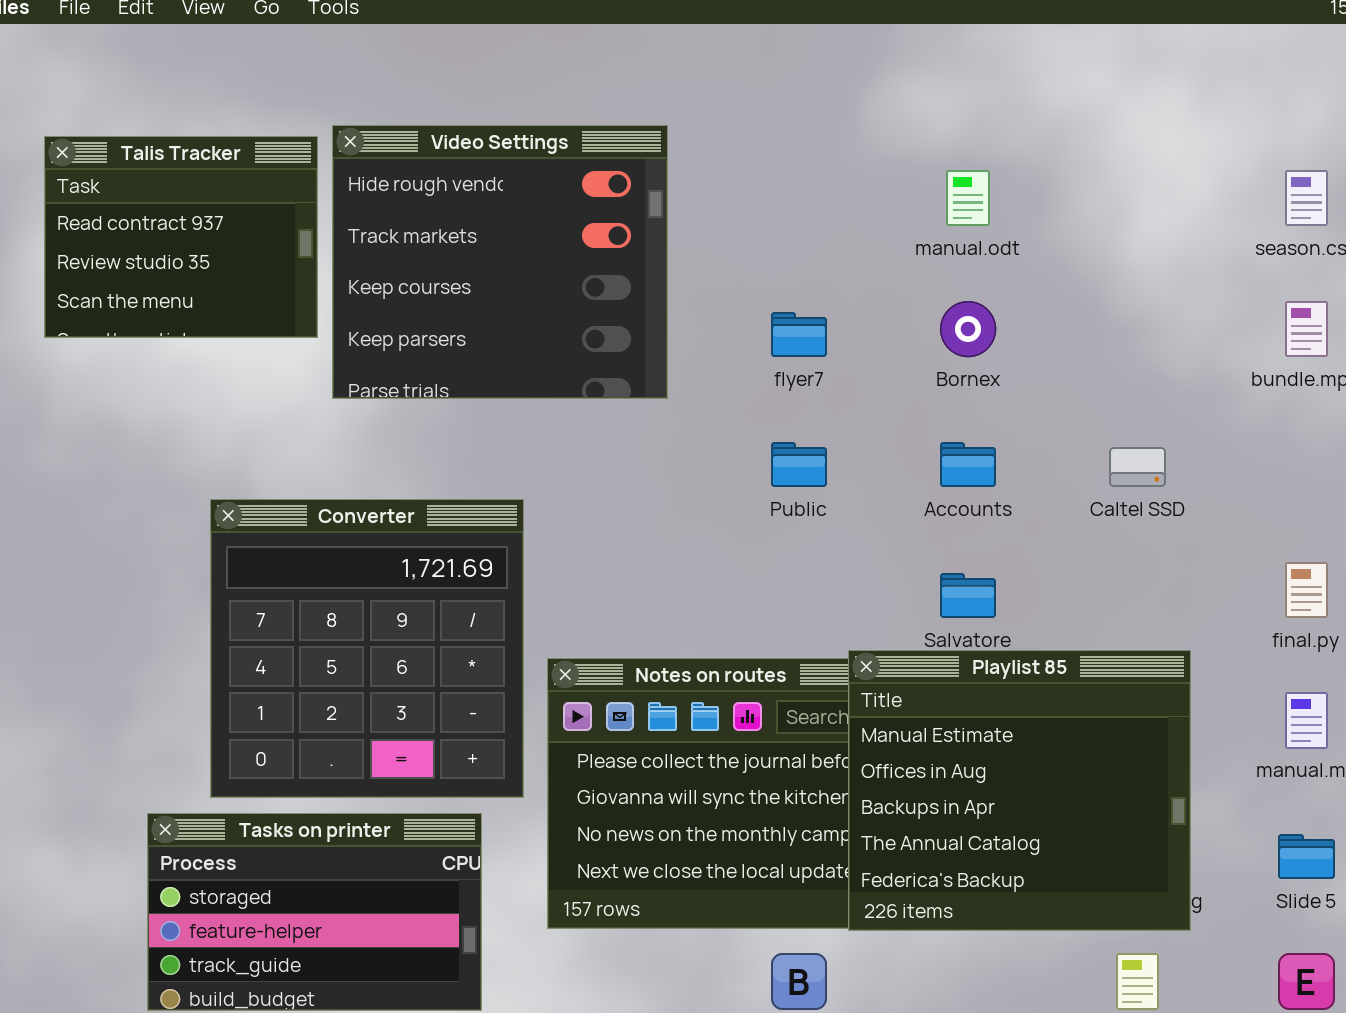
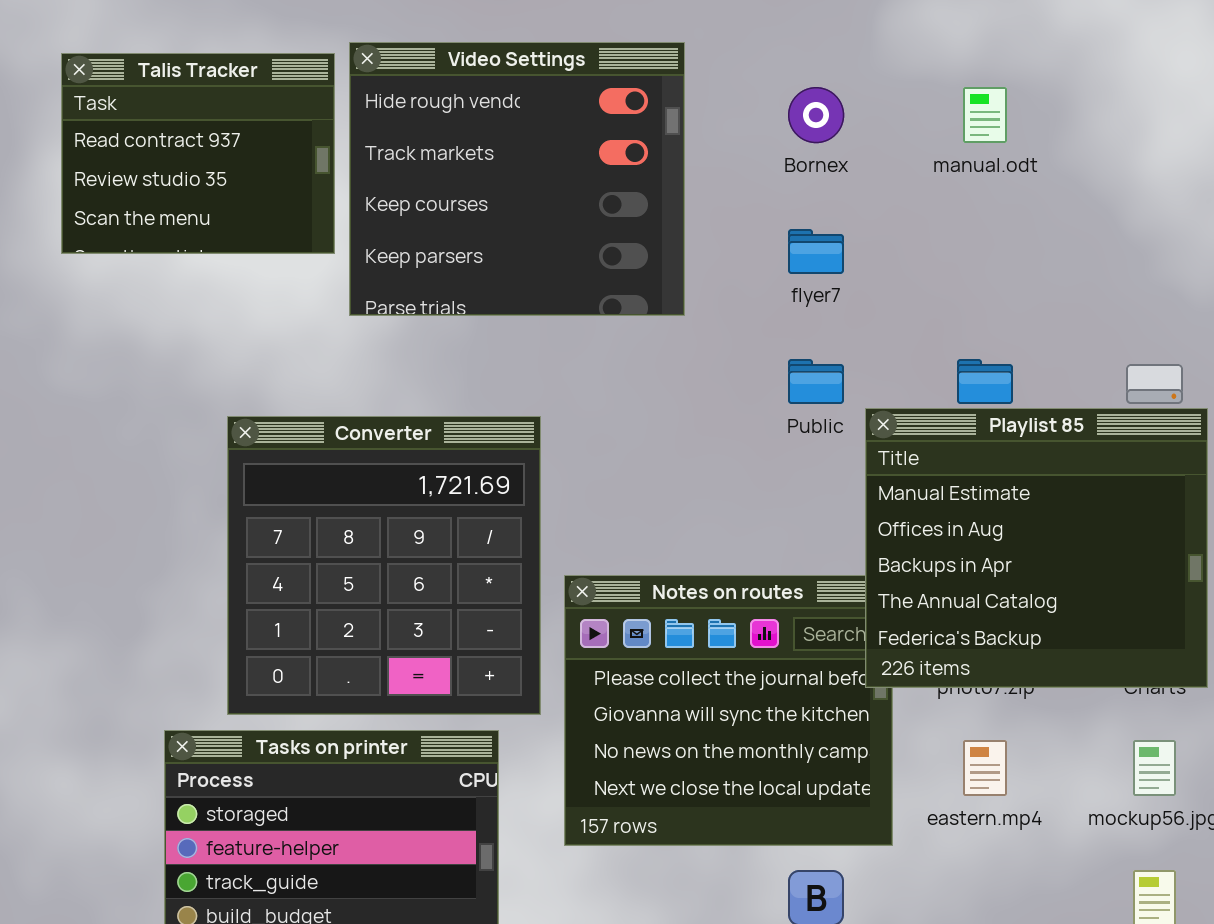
Bornex: [940,301,996,357] -> [788,87,844,143], moved
Playlist 85: [848,650,1191,931] -> [865,408,1208,688], moved

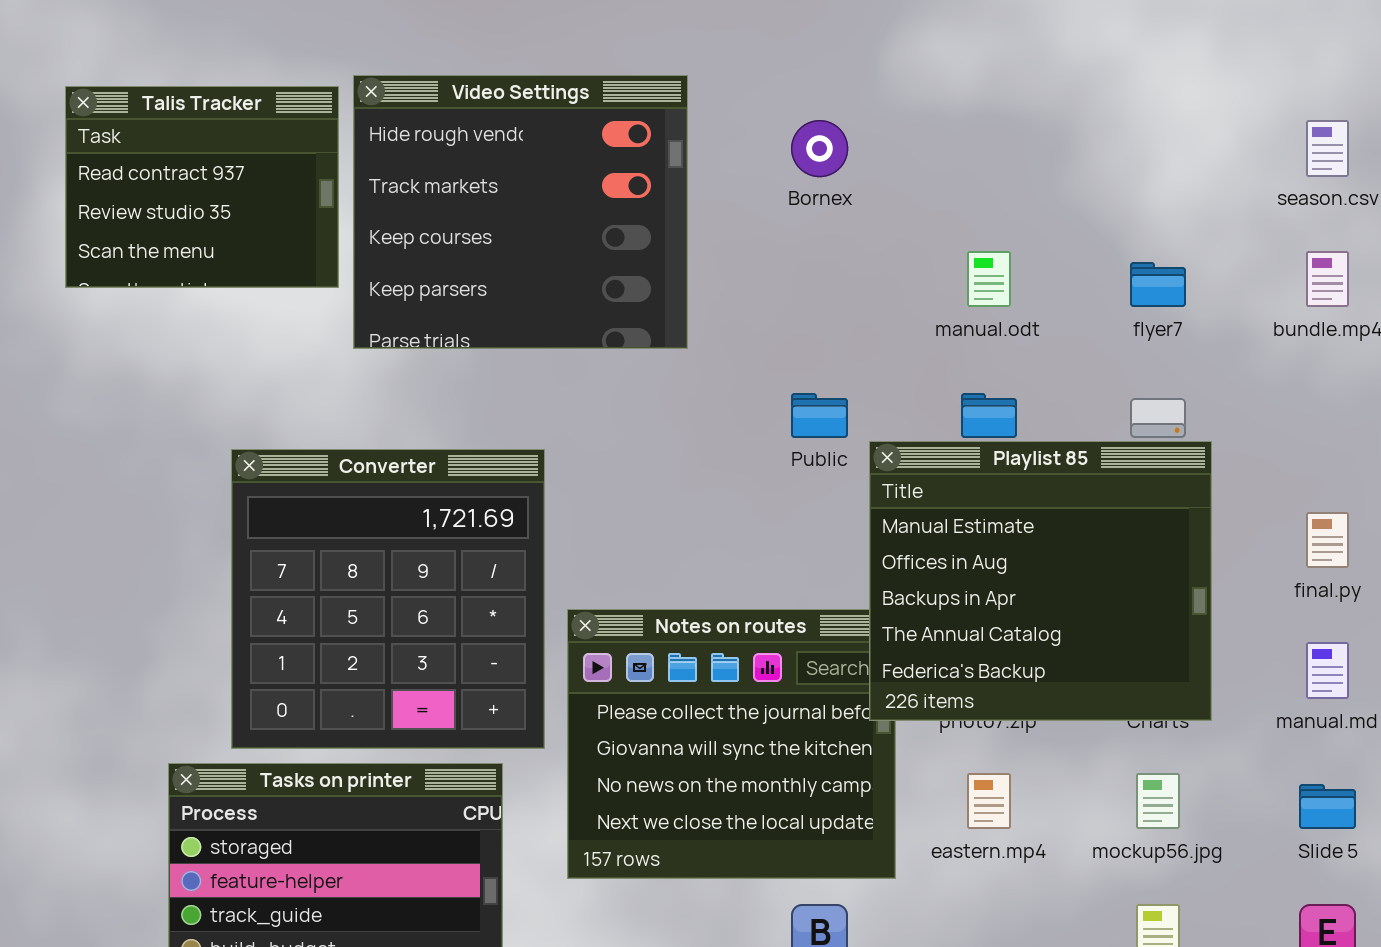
manual.odt: [963,87,1007,143] -> [967,251,1011,307], moved
flyer7: [788,229,844,274] -> [1130,262,1186,307], moved

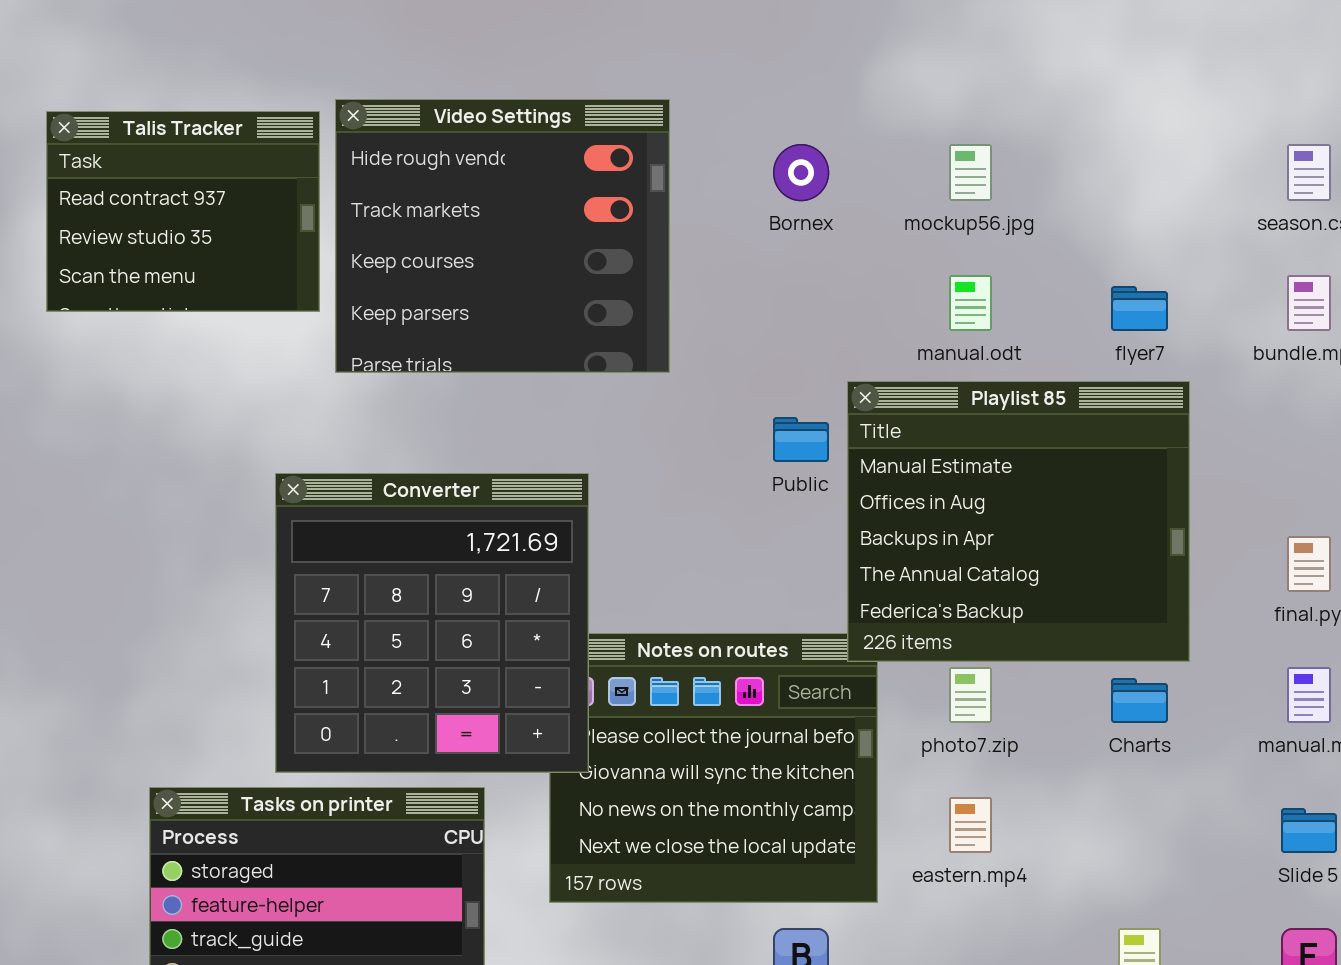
Playlist 85: [869,441,1212,721] -> [847,381,1190,662], moved
Converter: [231,449,545,749] -> [275,473,589,773], moved
mockup56.jpg: [1136,773,1180,829] -> [949,144,992,201], moved

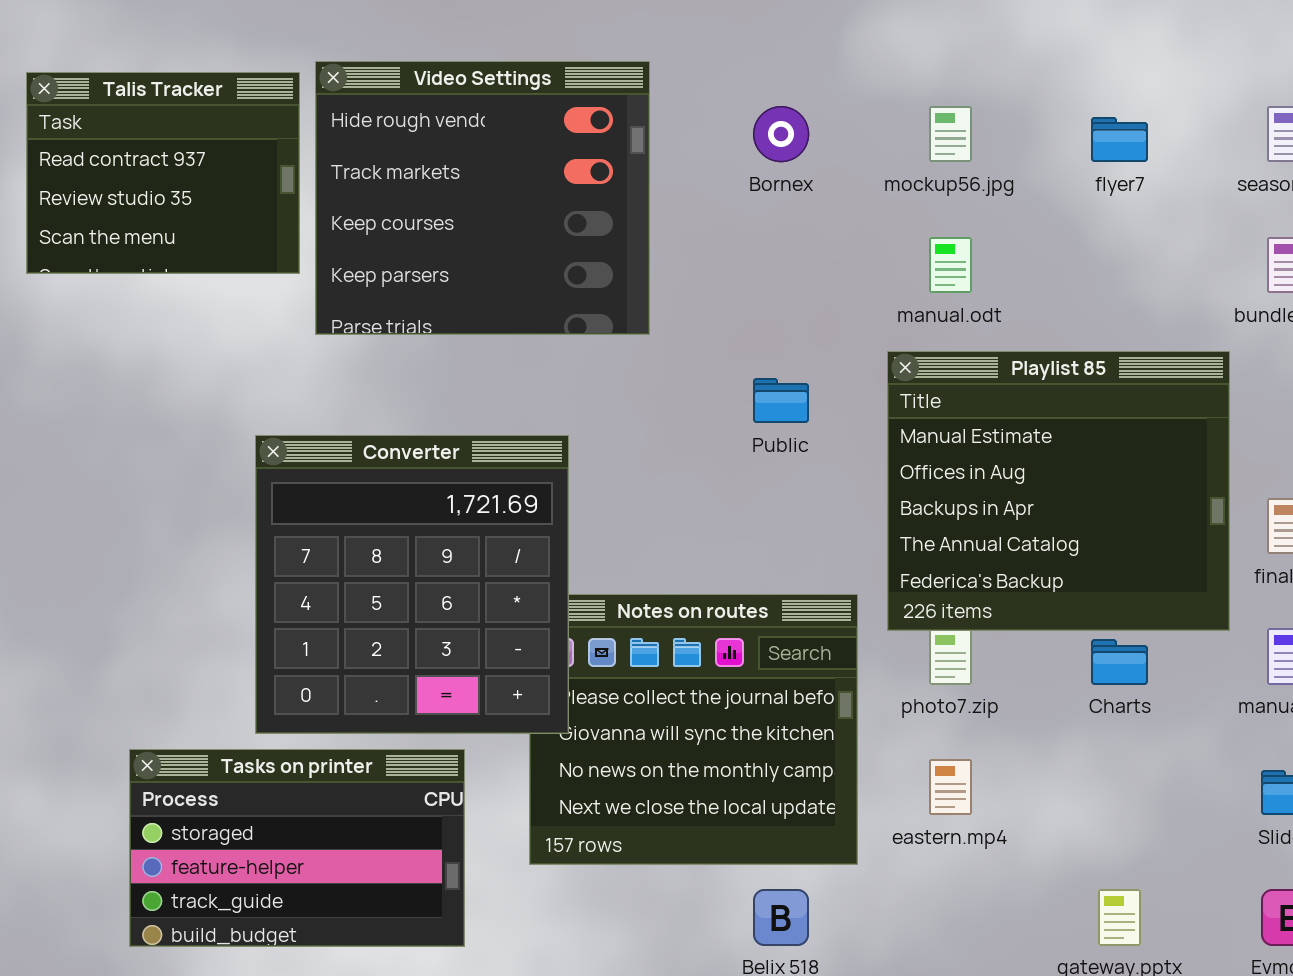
flyer7: [1111,286,1168,331] -> [1091,117,1148,162], moved
Playlist 85: [847,381,1190,662] -> [887,351,1230,631], moved

